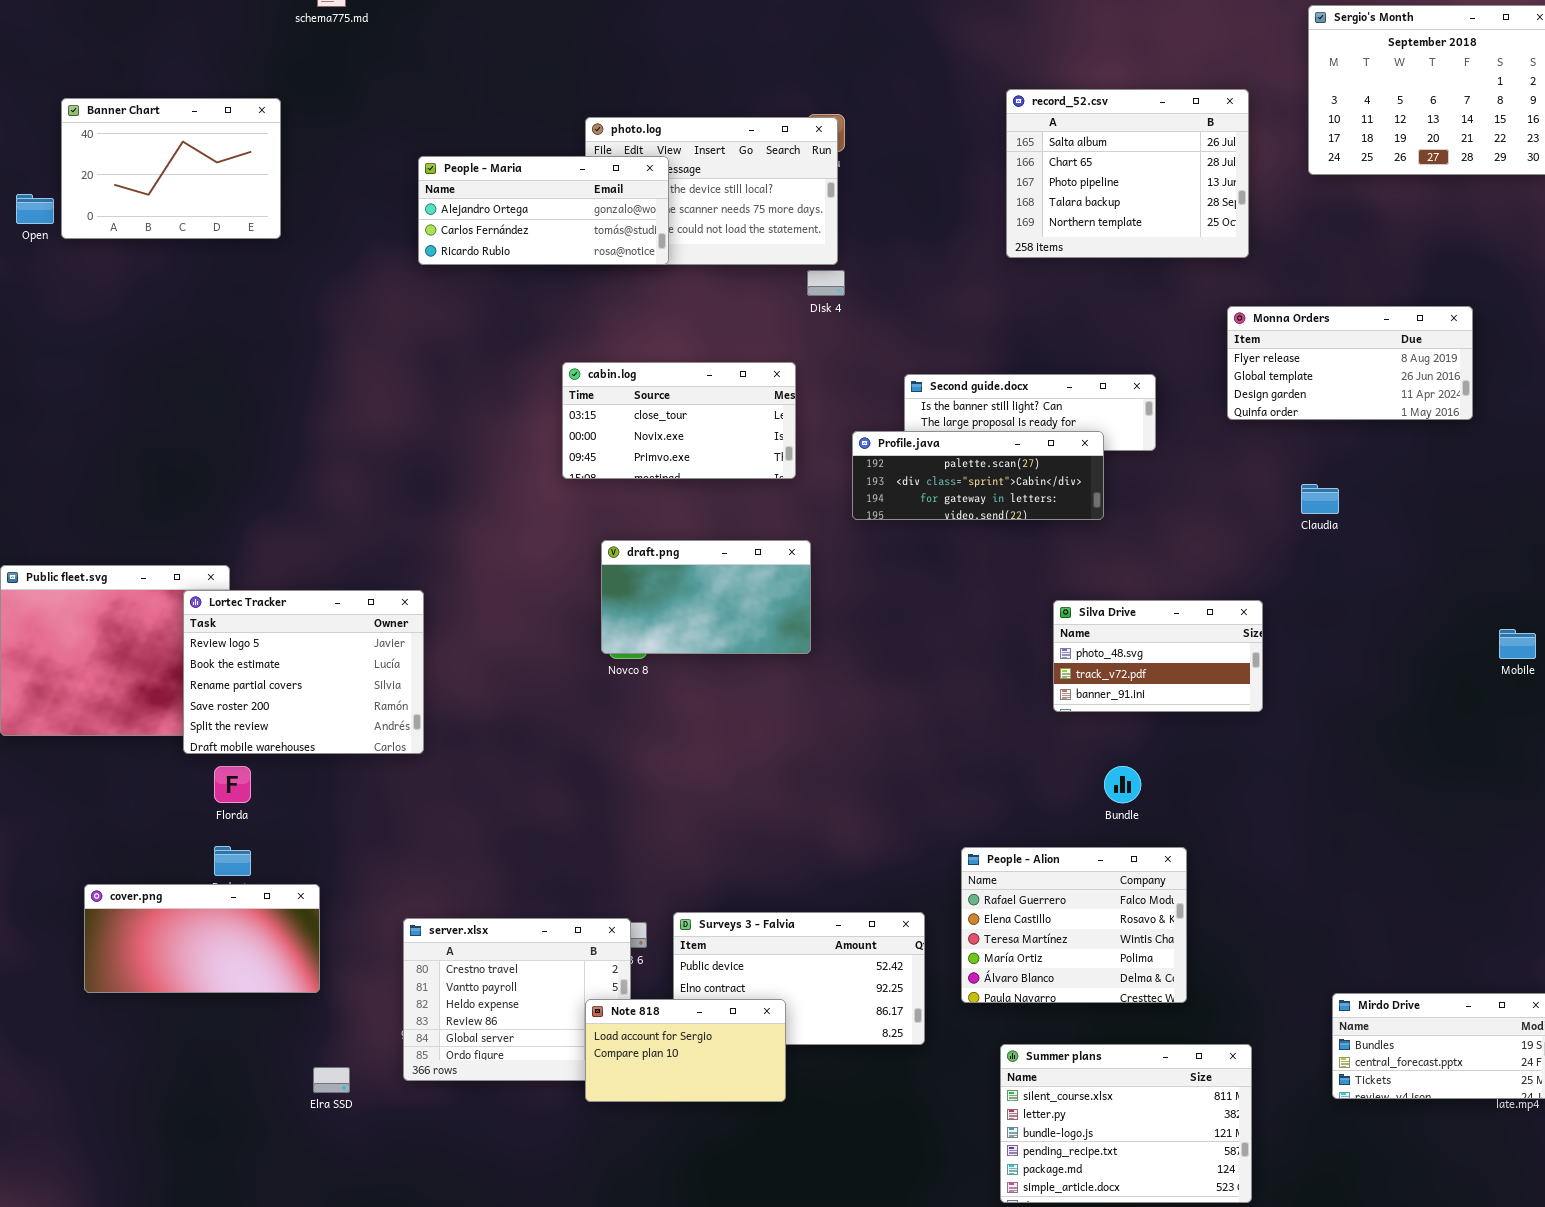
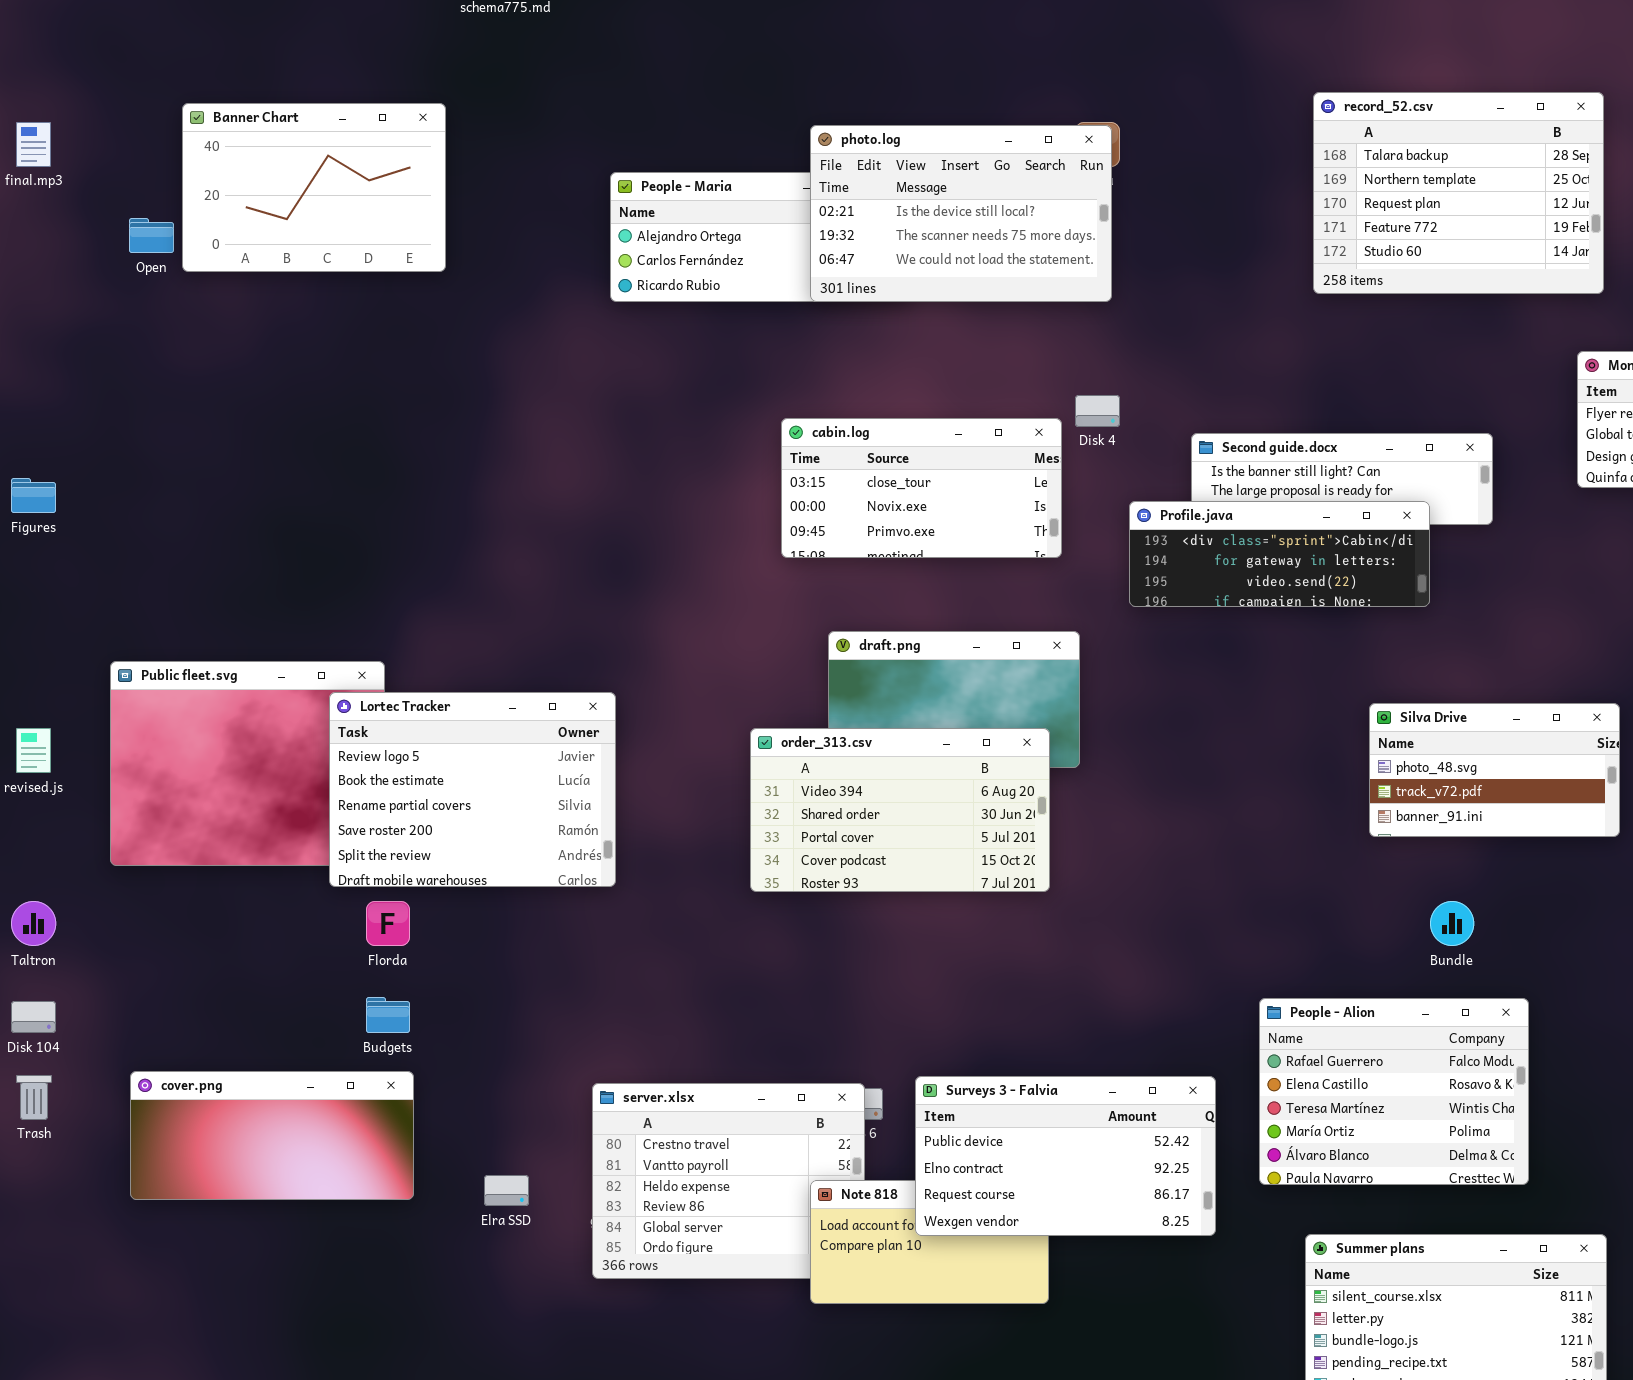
record_52.csv: [1006,89,1249,258] -> [1313,92,1604,294], scrolled down 3 rows
photo.log: [585,117,838,265] -> [810,125,1112,302], raised
Disk 4: [807,270,845,296] -> [1075,395,1120,427], moved
Profile.java: [852,431,1104,520] -> [1129,501,1430,607], scrolled down 1 row
order_313.csv: none -> [750,728,1050,892], opened
cover.png: [84,884,320,993] -> [130,1071,414,1200], moved
Surveys 3 - Falvia: [673,912,925,1045] -> [915,1076,1216,1236], raised
Elra SSD: [313,1067,350,1093] -> [484,1175,529,1206], moved

